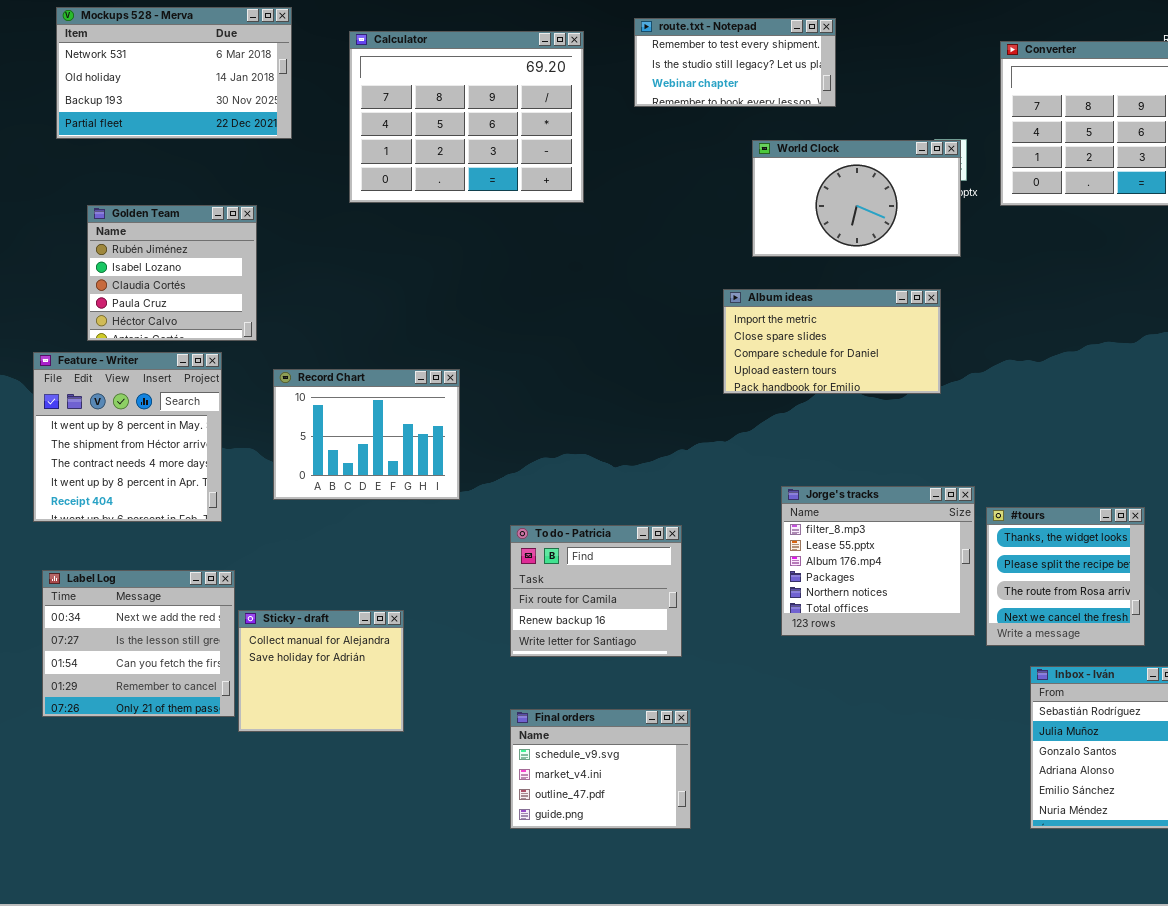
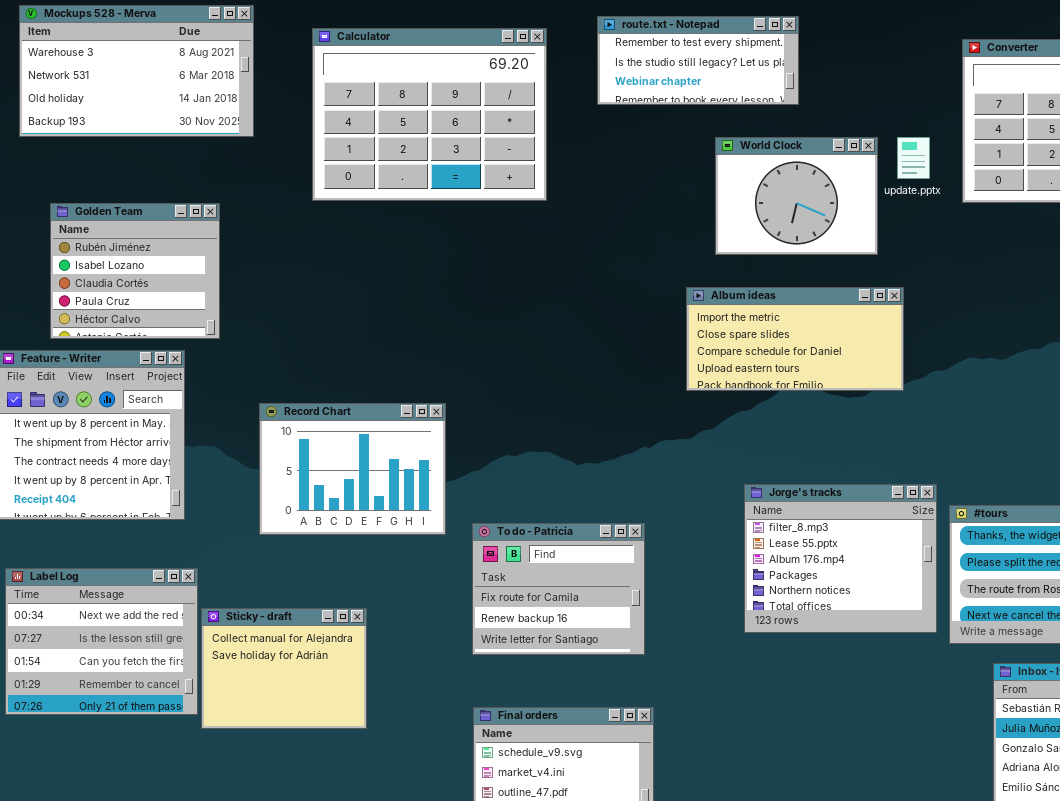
Mockups 528 - Merva: [56,7,292,139] -> [19,5,254,137], scrolled up 1 row
World Clock: [752,140,961,257] -> [715,137,878,255], resized
Record Chart: [273,369,460,500] -> [259,403,446,535], moved

